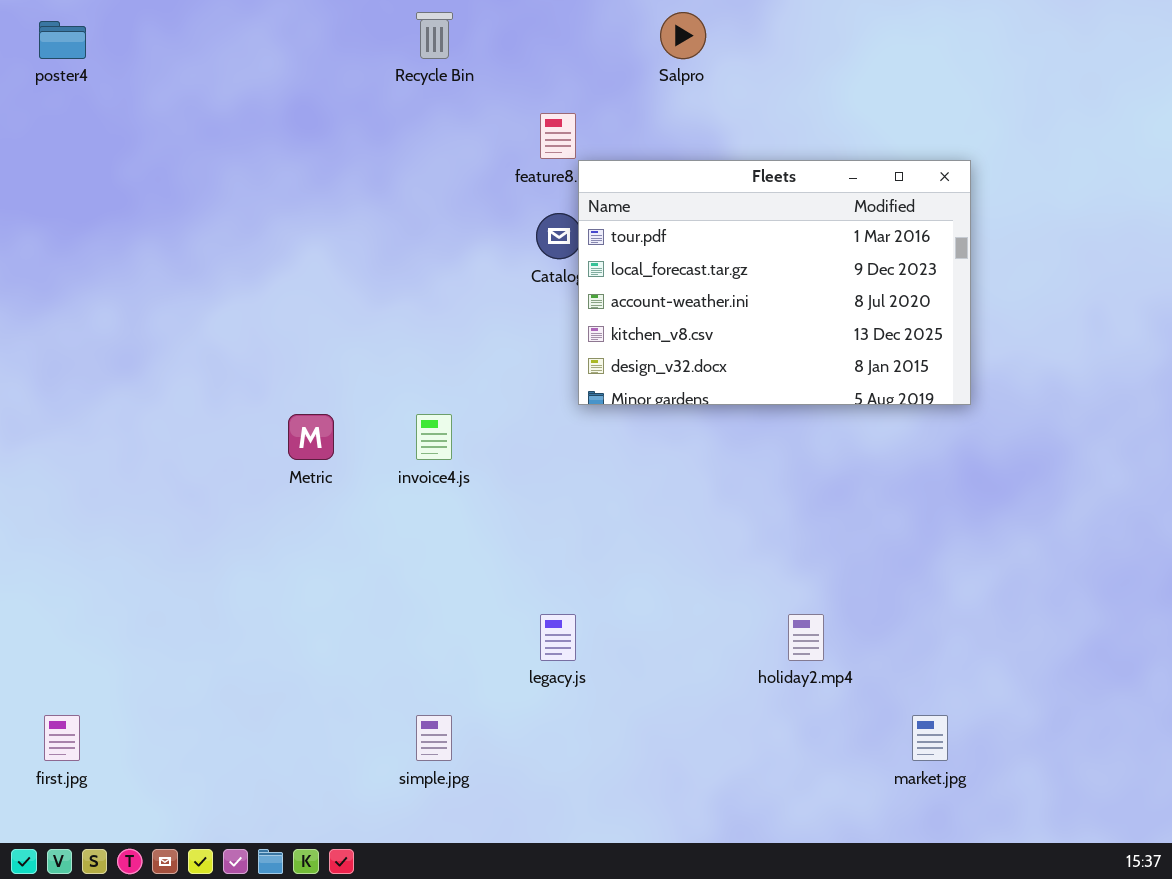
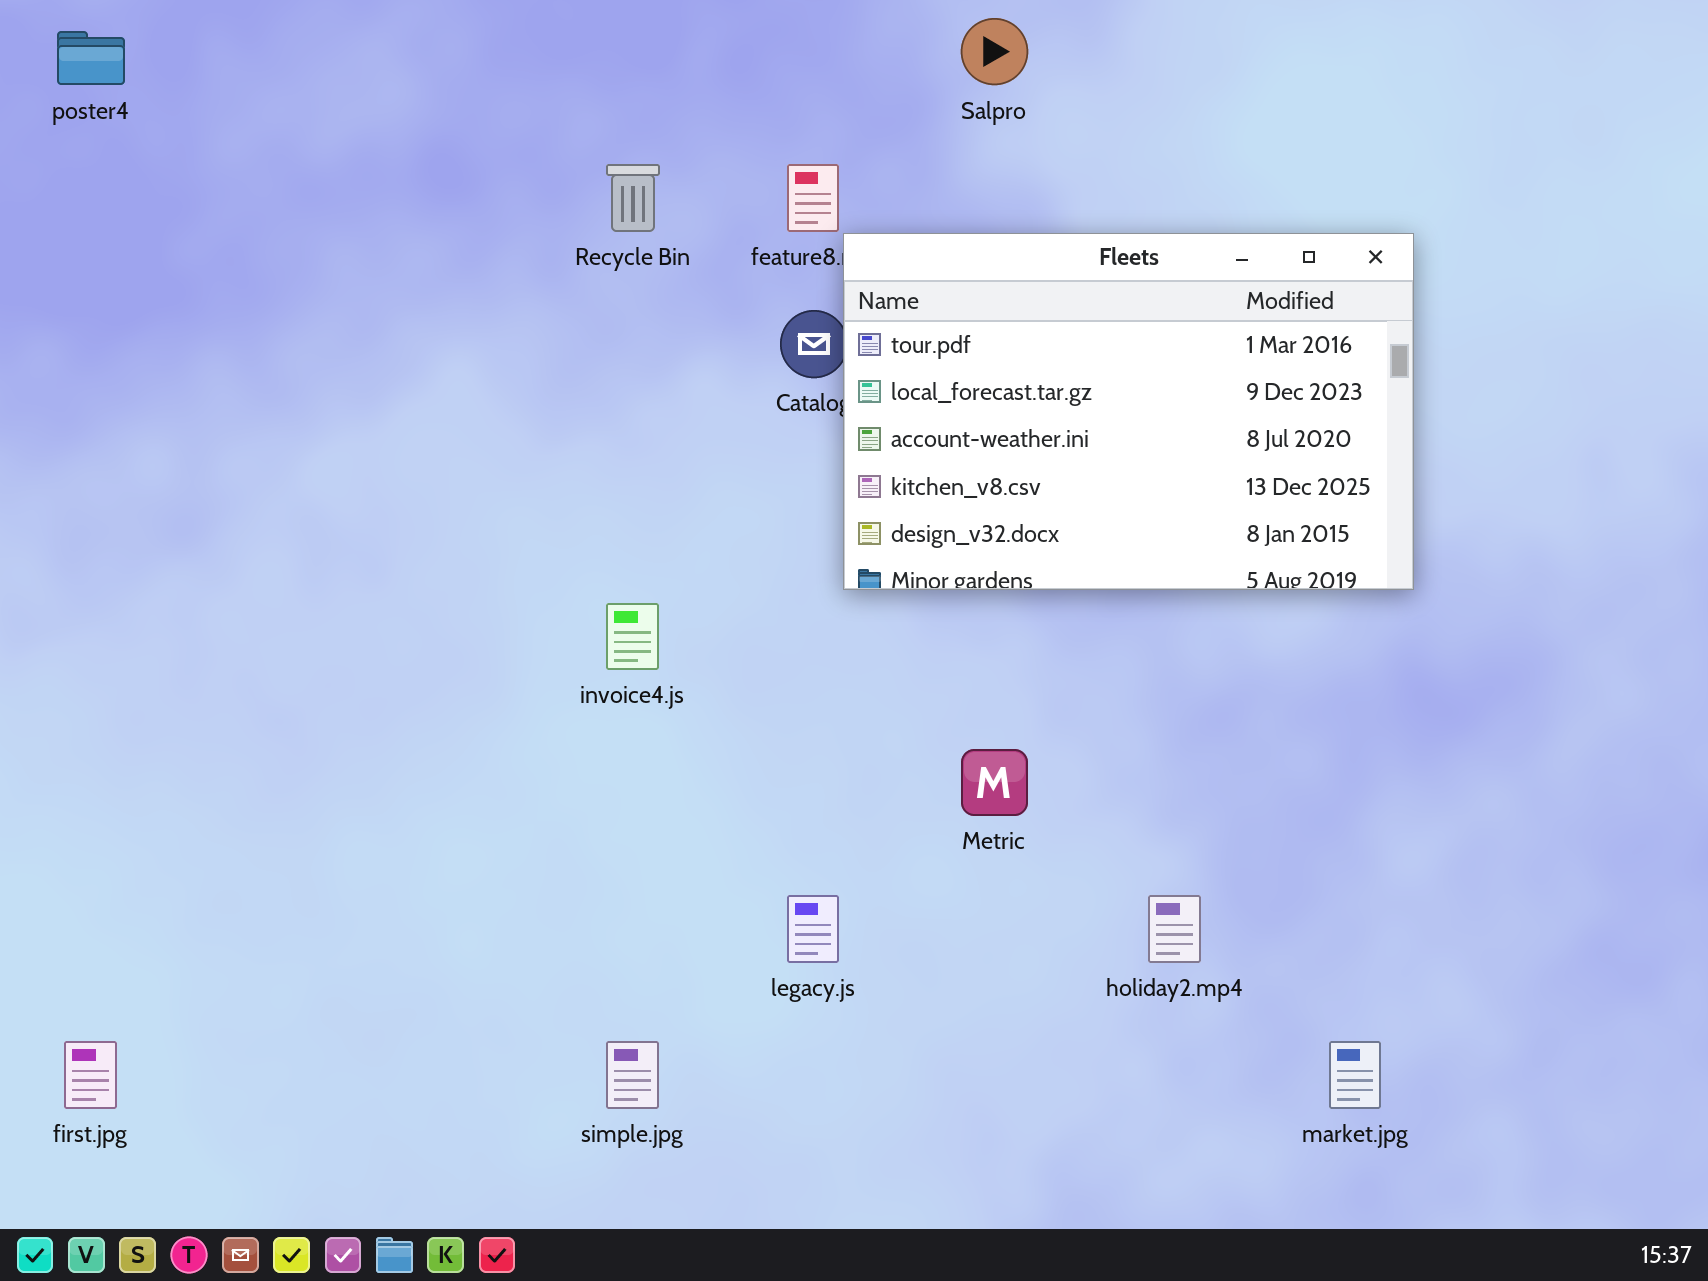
Recycle Bin: [416,12,453,59] -> [606,164,660,232], moved
Metric: [288,414,334,460] -> [961,749,1028,816], moved

